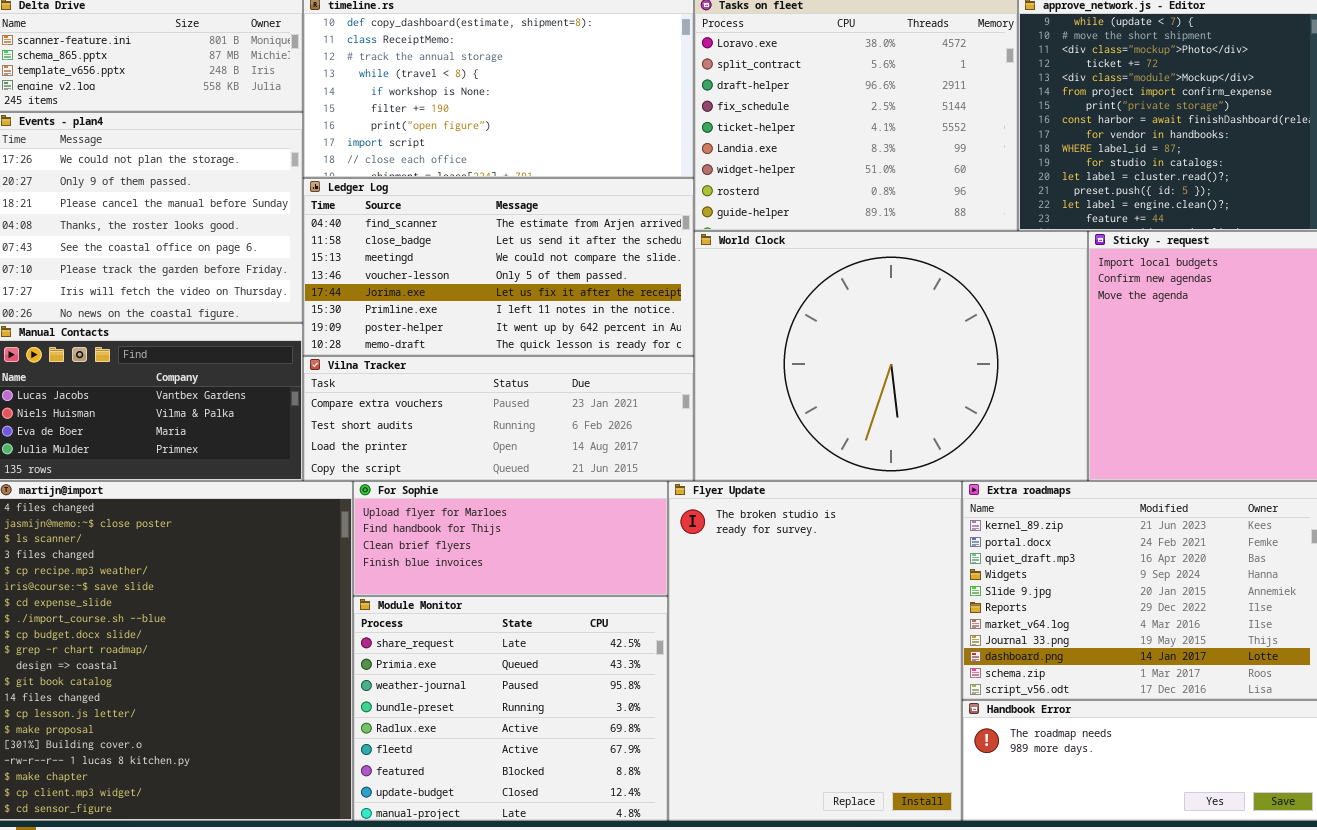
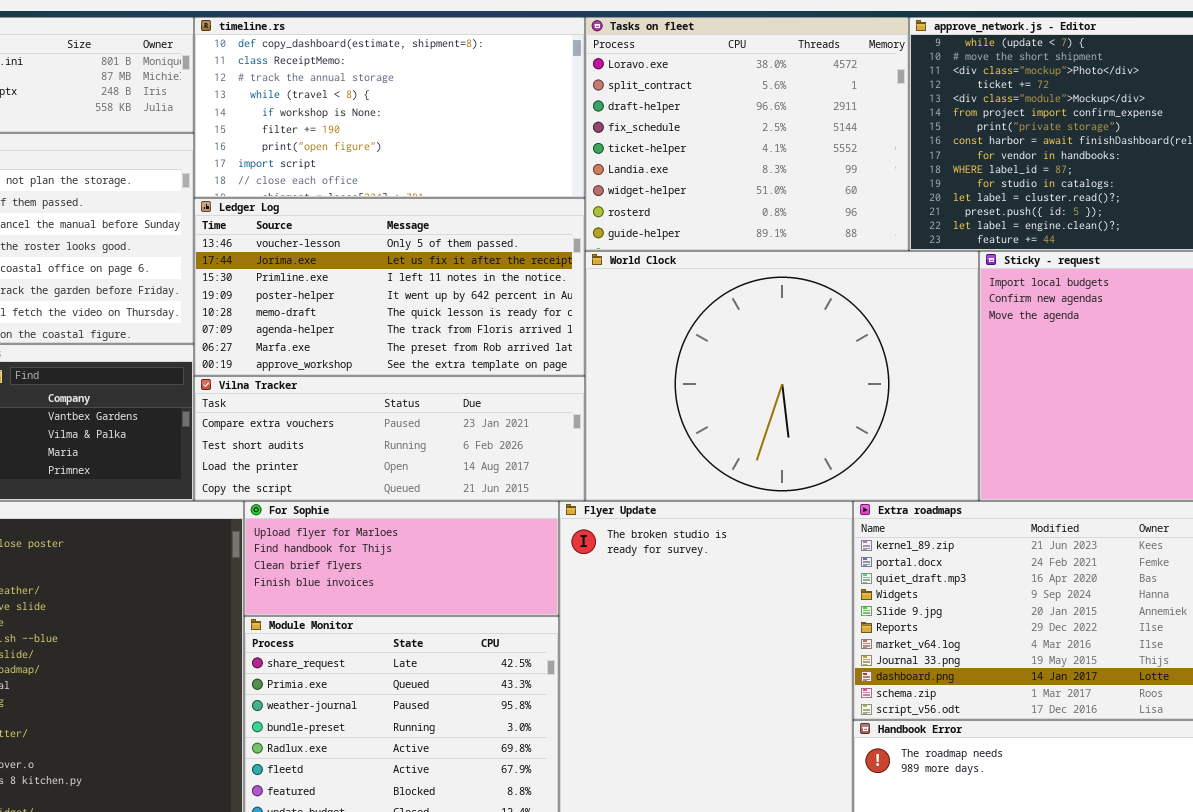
Ledger Log: [303,178,694,356] -> [194,198,585,376], scrolled down 3 rows

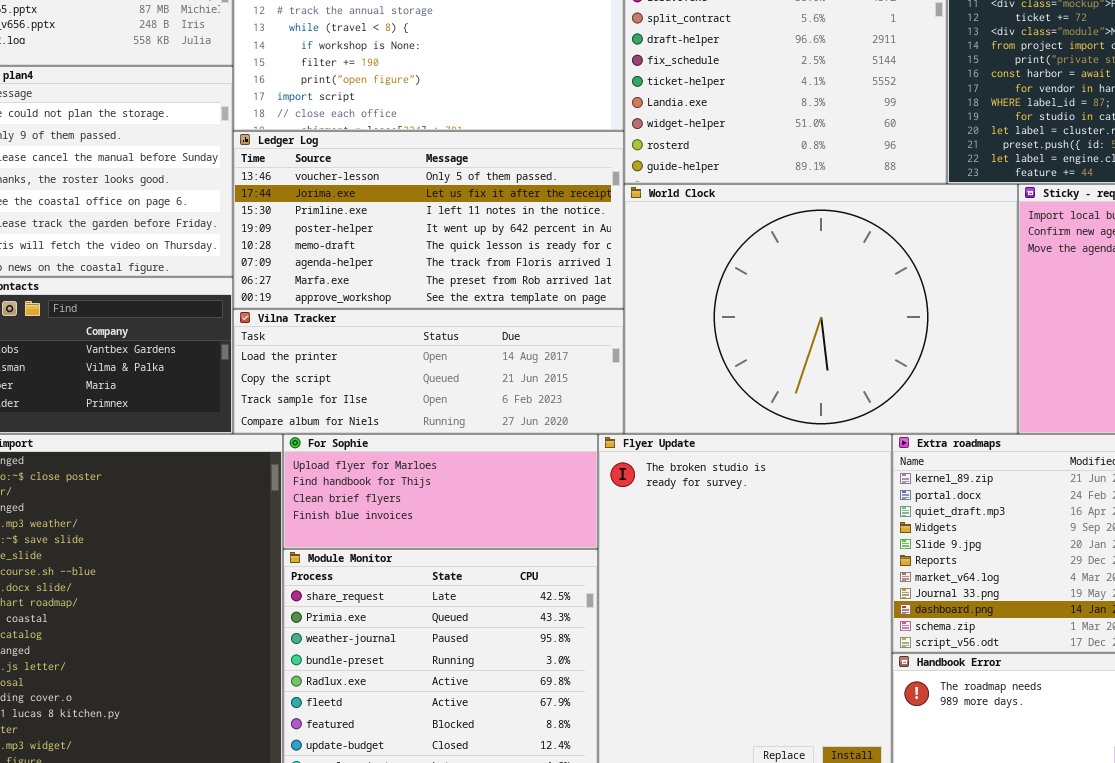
Vilna Tracker: [194,376,585,501] -> [233,309,624,434], scrolled down 2 rows

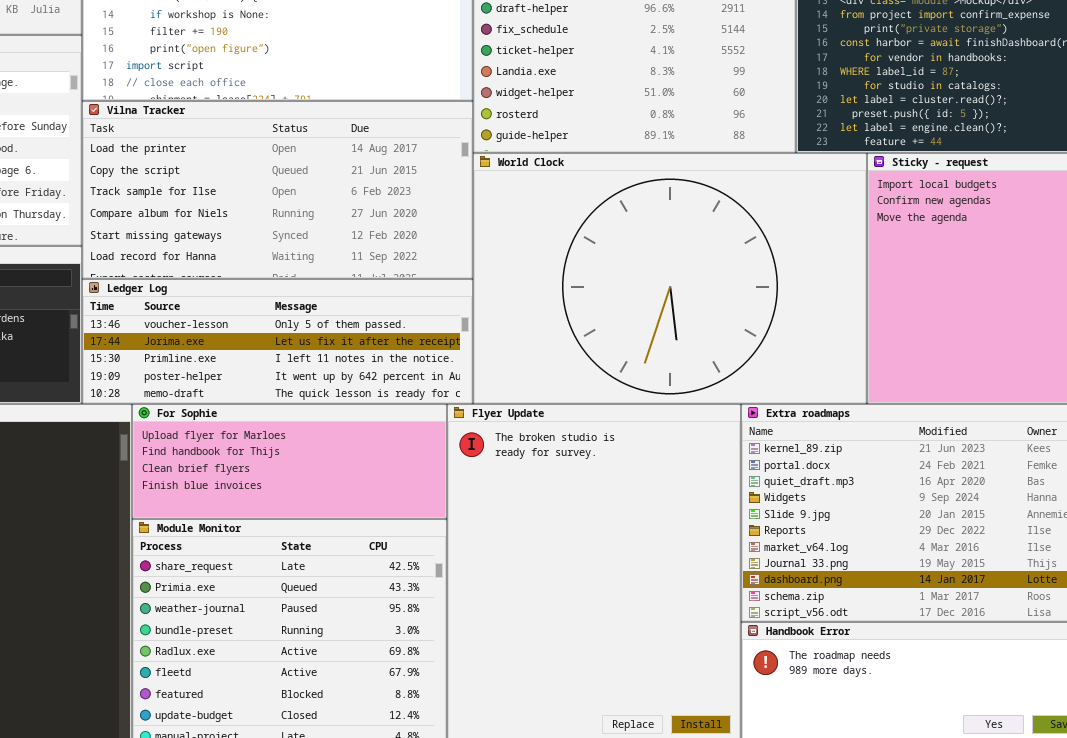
Ledger Log: [233,131,624,309] -> [82,279,473,404], moved, resized
Vilna Tracker: [233,309,624,434] -> [82,101,473,279], moved, resized

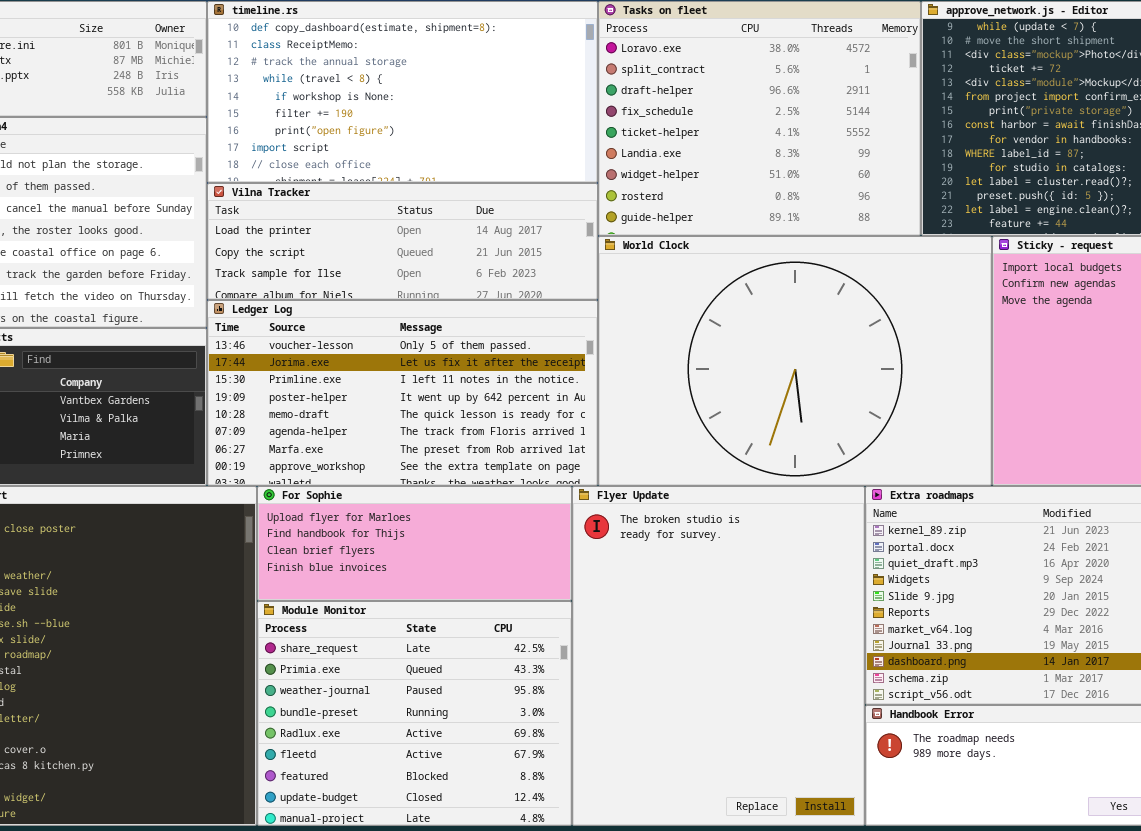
Vilna Tracker: [82,101,473,279] -> [207,183,598,300], resized
Ledger Log: [82,279,473,404] -> [207,300,598,486], resized

